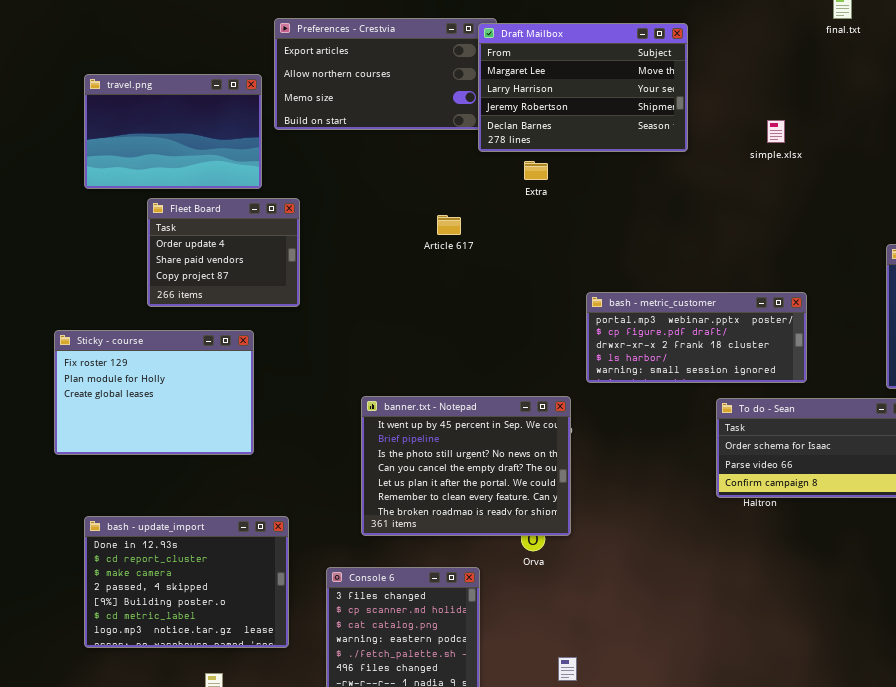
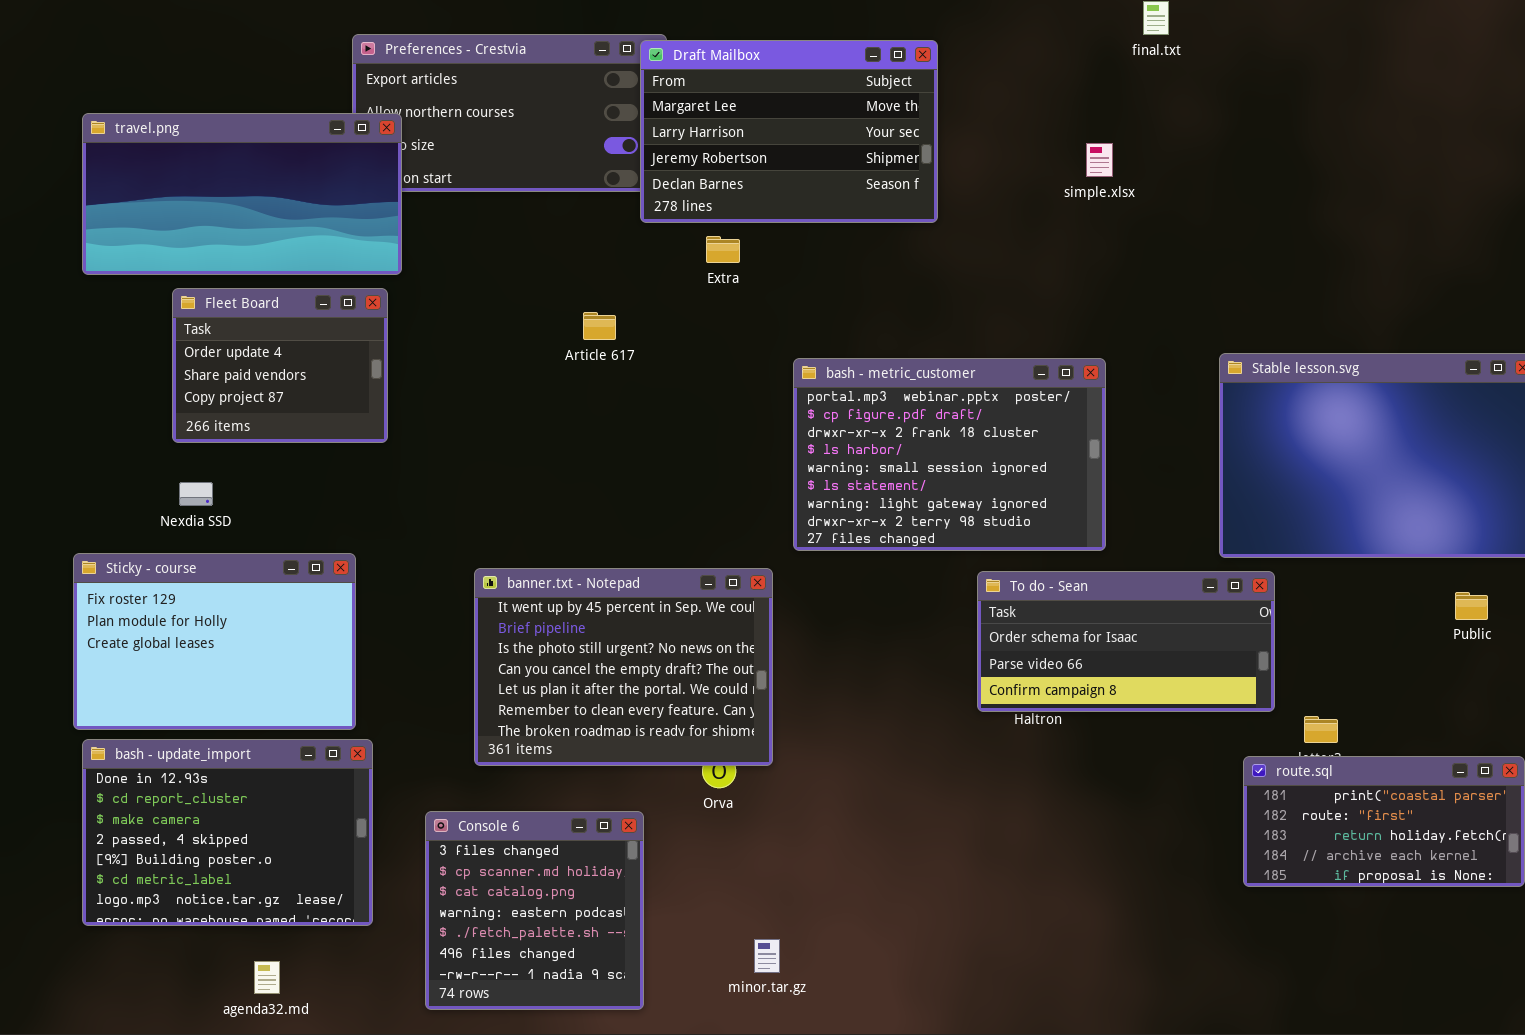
travel.png: [84,74,262,189] -> [82,113,402,275], resized
simple.xlsx: [767,120,785,143] -> [1086,143,1113,177], moved
bash - metric_customer: [586,292,807,383] -> [793,358,1106,551], resized
Sticky - course: [54,330,254,455] -> [73,553,356,730], moved

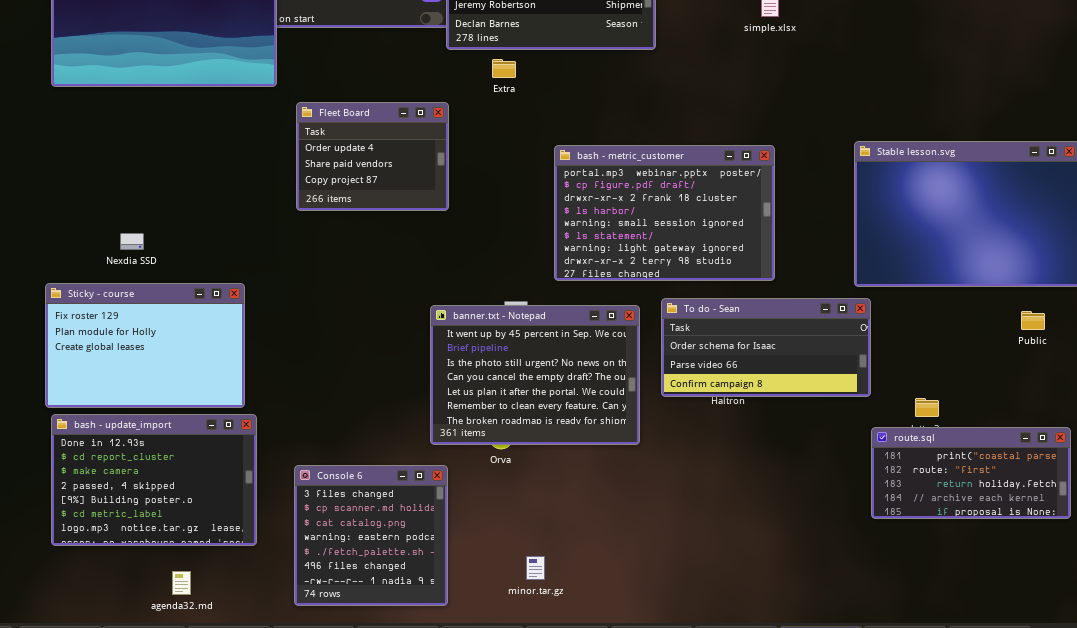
Fleet Board: [172,288,388,443] -> [296,102,449,211], moved
banner.txt - Notepad: [474,568,773,766] -> [430,305,640,445], moved
To do - Sean: [977,571,1275,712] -> [661,298,871,397], moved

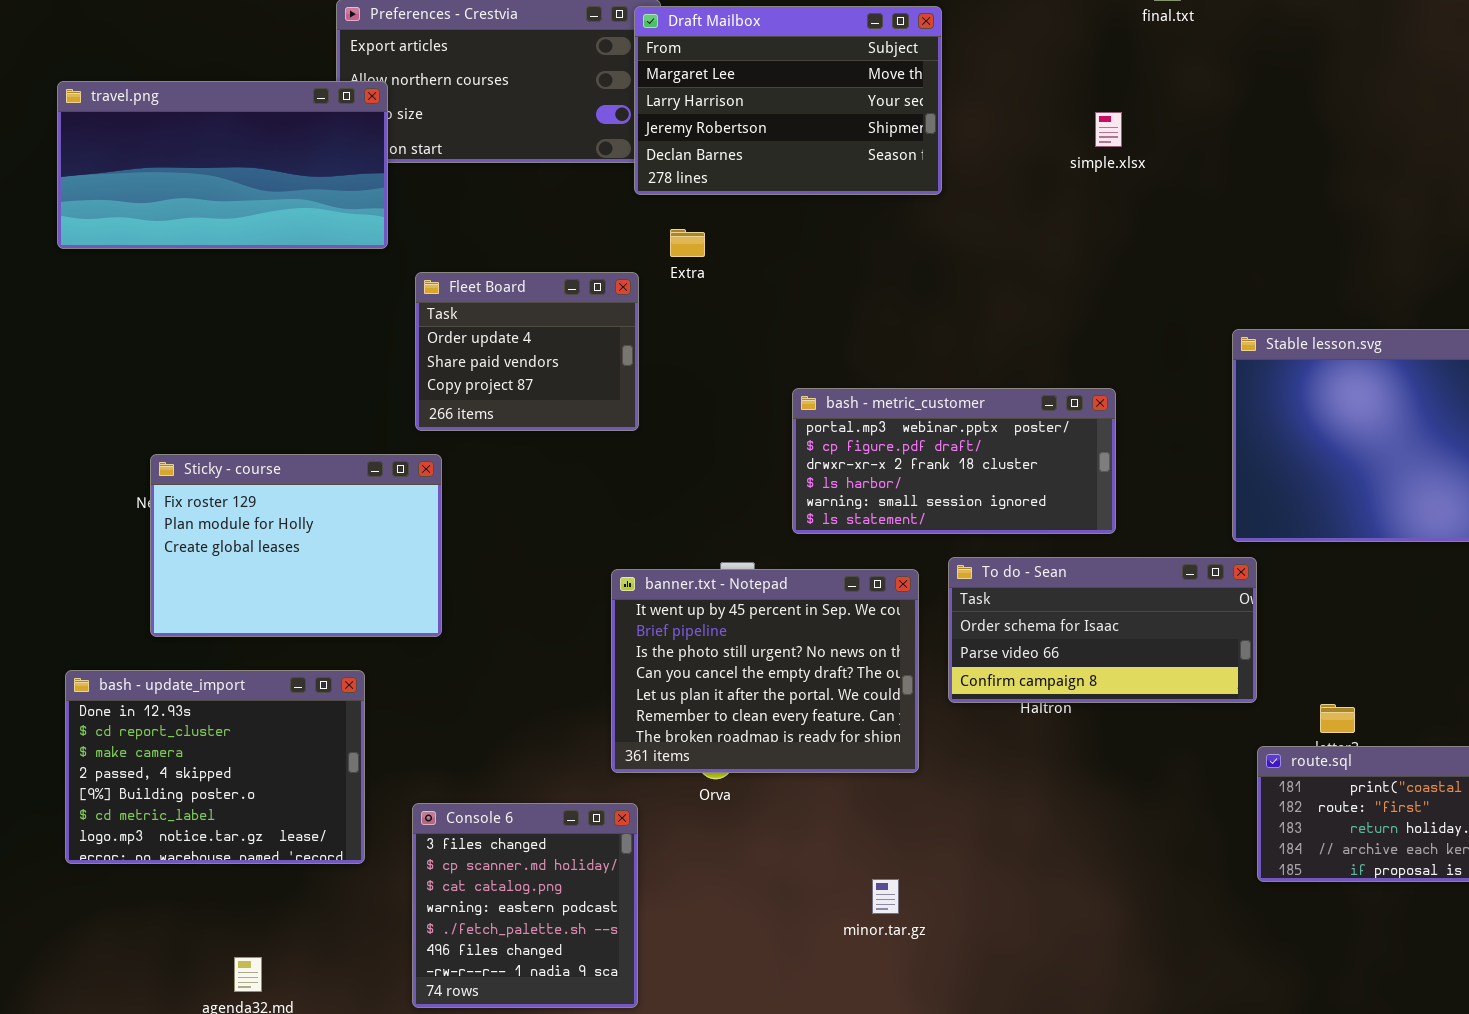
Extra: [492,59,516,78] -> [670,229,705,257], moved
bash - metric_customer: [554,145,775,281] -> [792,388,1116,534], resized
Sticky - course: [45,283,245,408] -> [150,454,442,637], moved
bash - update_import: [51,414,257,546] -> [65,670,365,864], moved
minor.tar.gz: [526,556,545,580] -> [872,879,899,914], moved

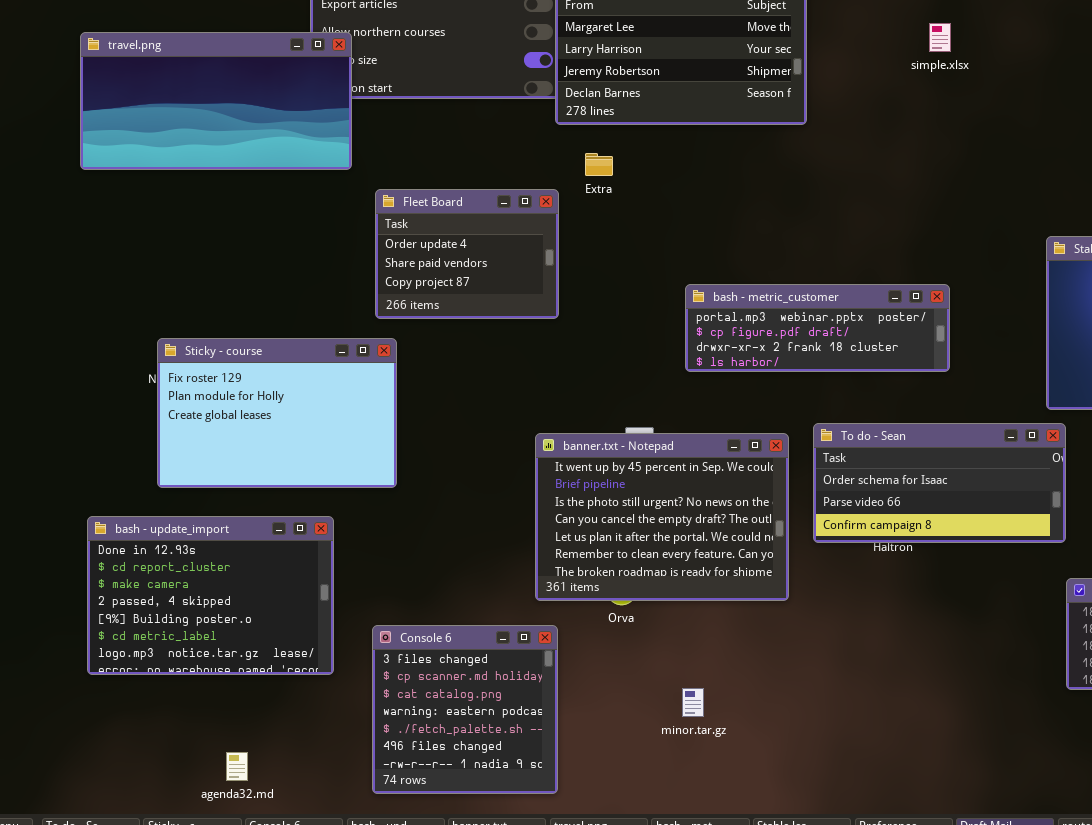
simple.xlsx: [1095,112,1122,147] -> [929,23,951,52], moved
bash - metric_customer: [792,388,1116,534] -> [685,284,950,372], resized
minor.tar.gz: [872,879,899,914] -> [682,688,704,717], moved

